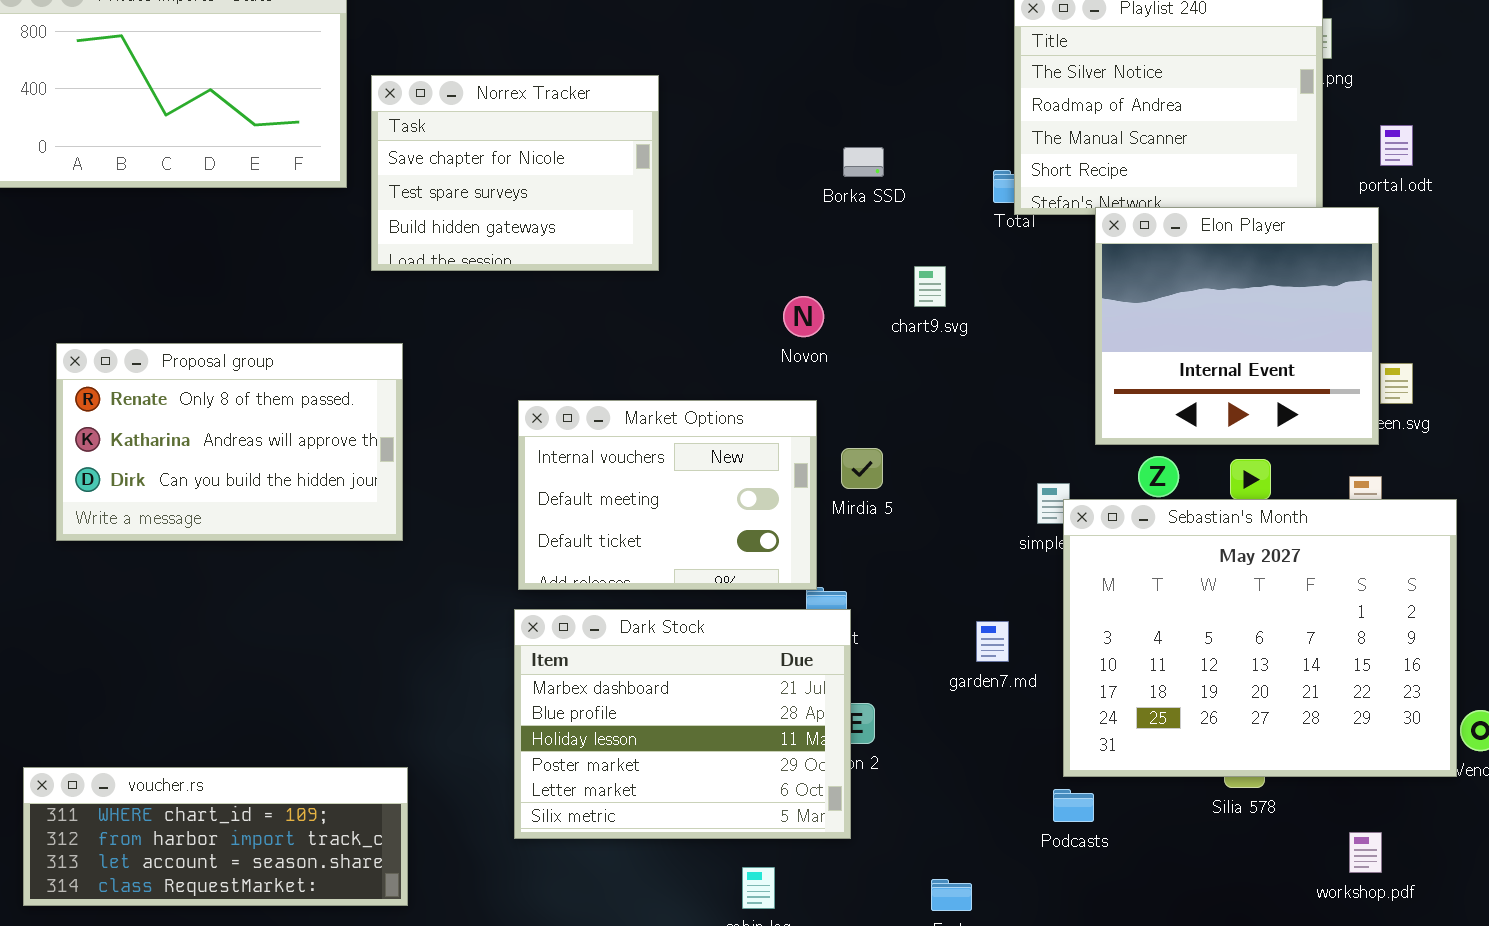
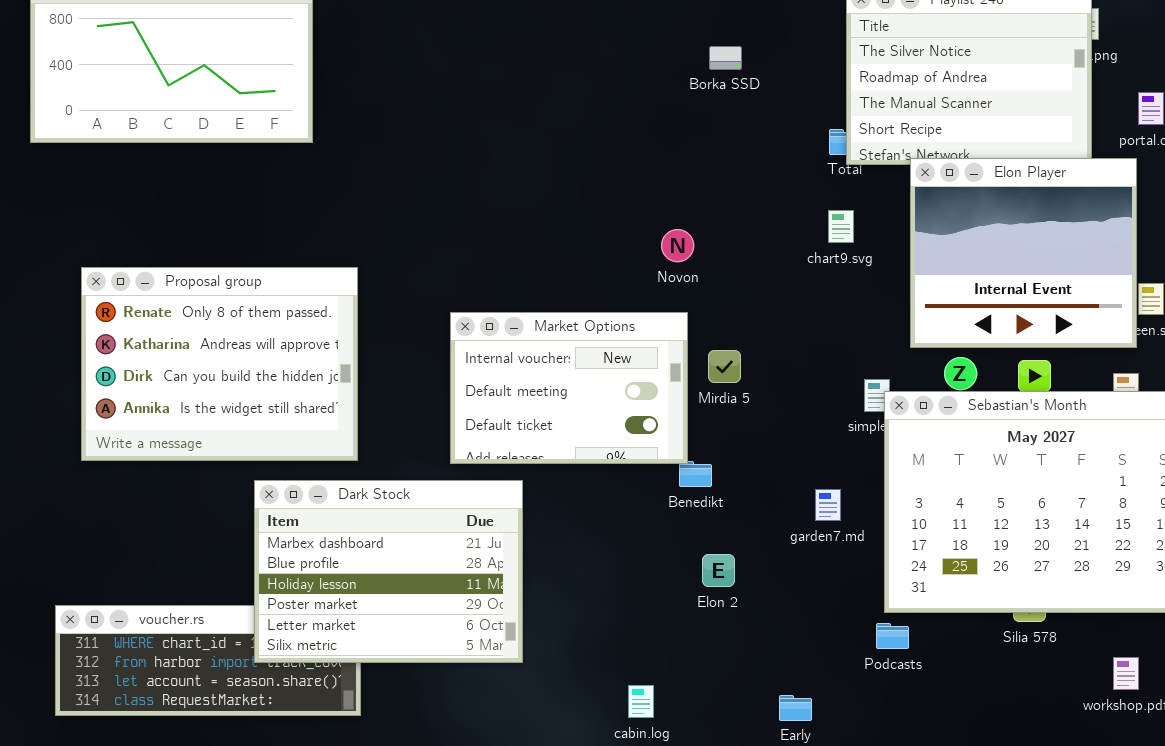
Norrex Tracker: [371,75,659,271] -> none, closed
Borka SSD: [843,147,884,177] -> [709,46,742,70], moved
chart9.svg: [914,266,946,307] -> [828,210,854,243], moved
Proposal group: [56,343,403,541] -> [81,267,358,461], resized
Dark Stock: [514,609,851,839] -> [254,480,523,663], moved

